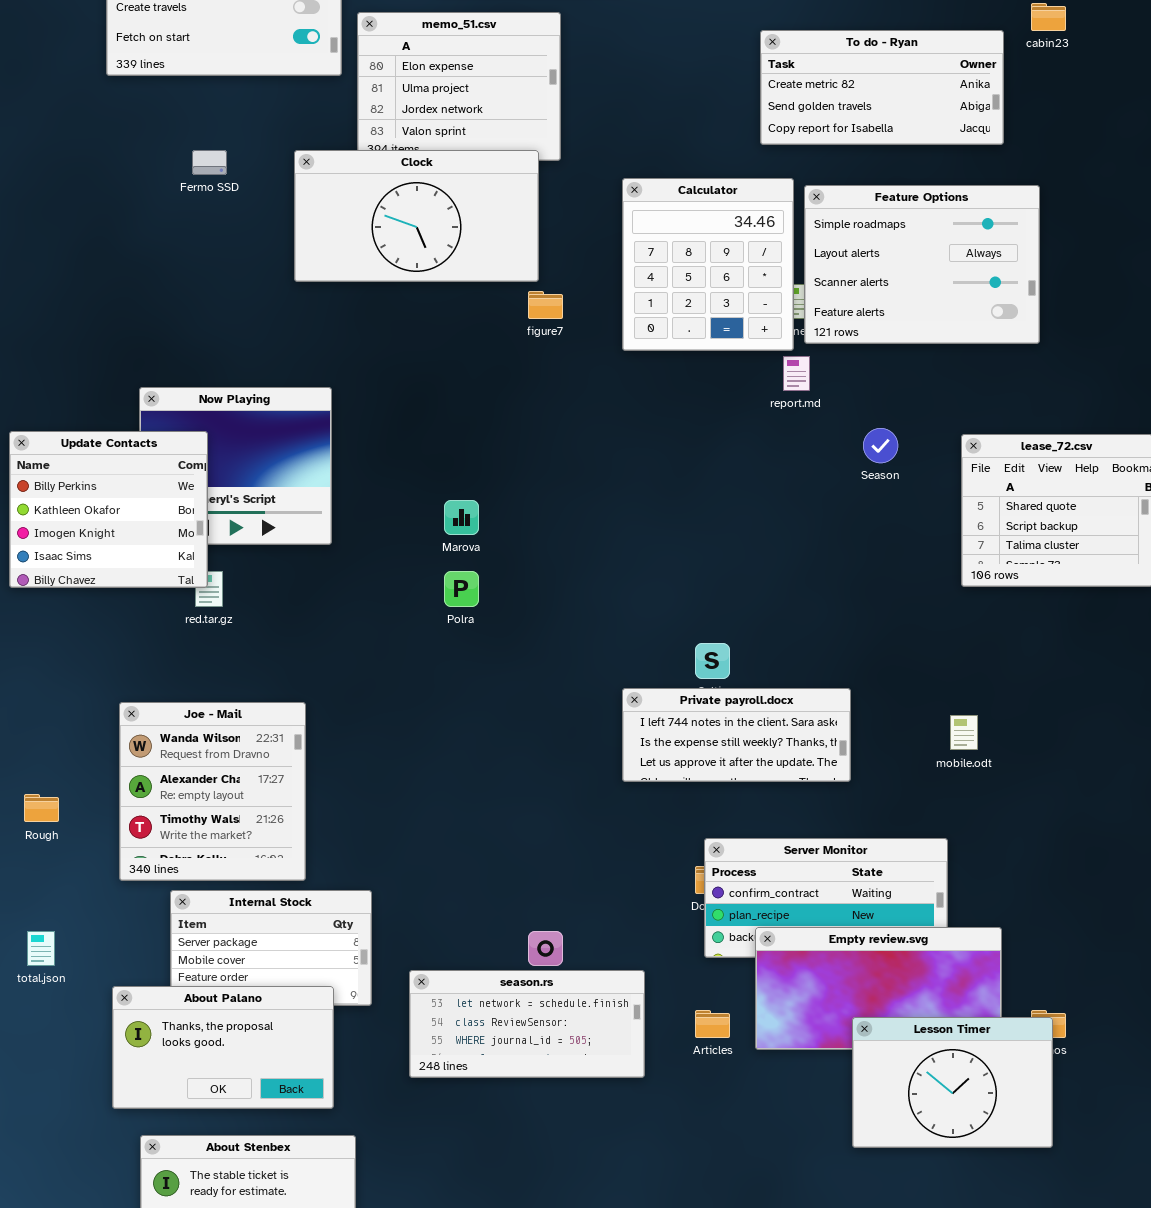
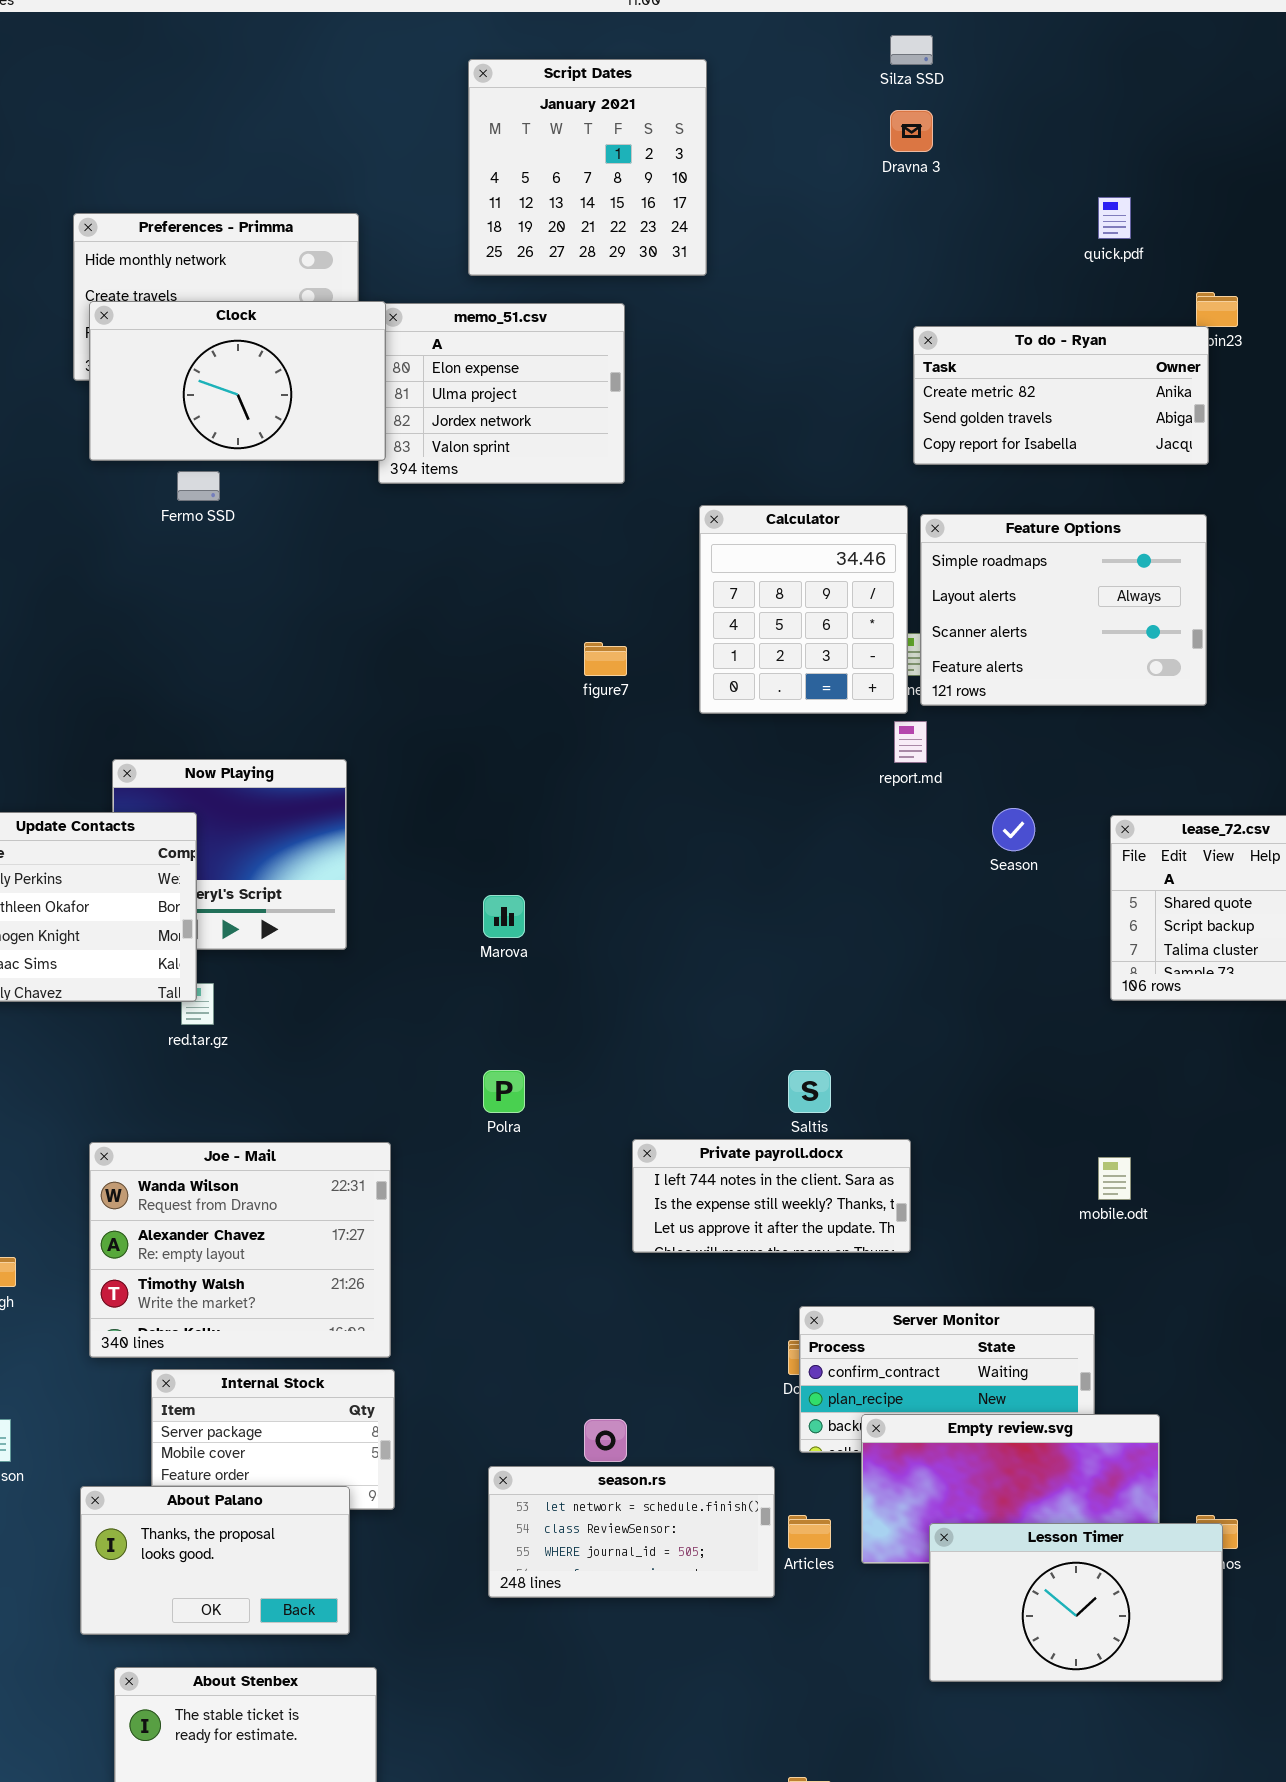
To do - Ryan: [760,30,1004,145] -> [913,326,1209,465], moved
Clock: [294,150,539,282] -> [89,301,386,461], moved
Polra: [444,571,479,607] -> [483,1070,525,1113], moved
Private payroll.docx: [622,688,851,782] -> [632,1139,911,1253], moved
Joe - Mail: [119,702,306,881] -> [89,1142,391,1358], resized
season.rs: [409,970,645,1078] -> [488,1466,775,1598], moved
Lesson Timer: [852,1017,1053,1148] -> [929,1523,1223,1682], resized

